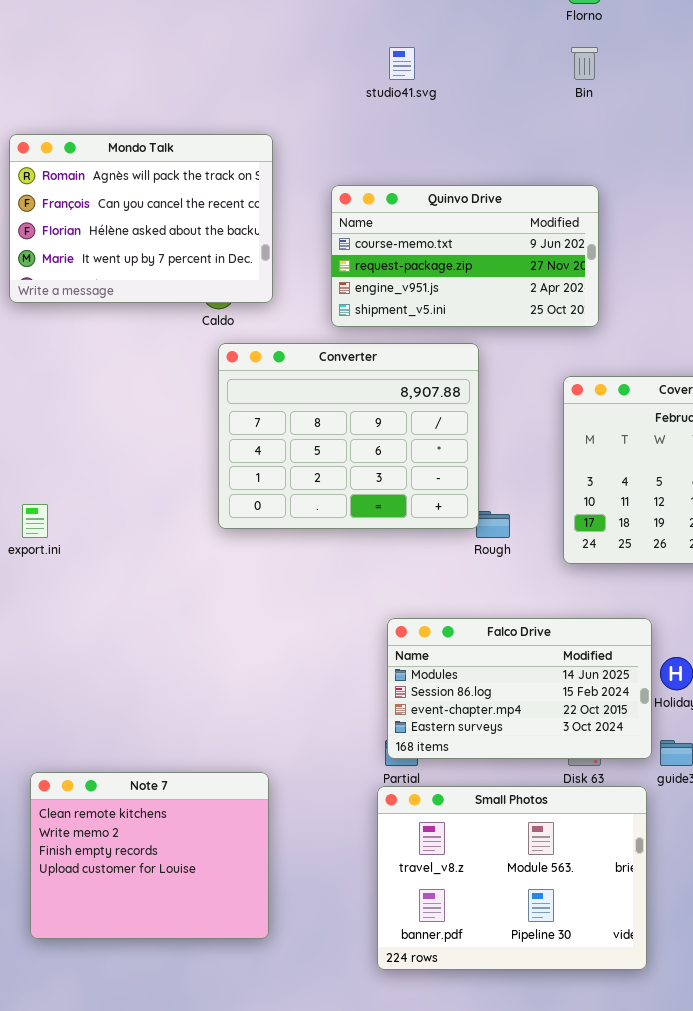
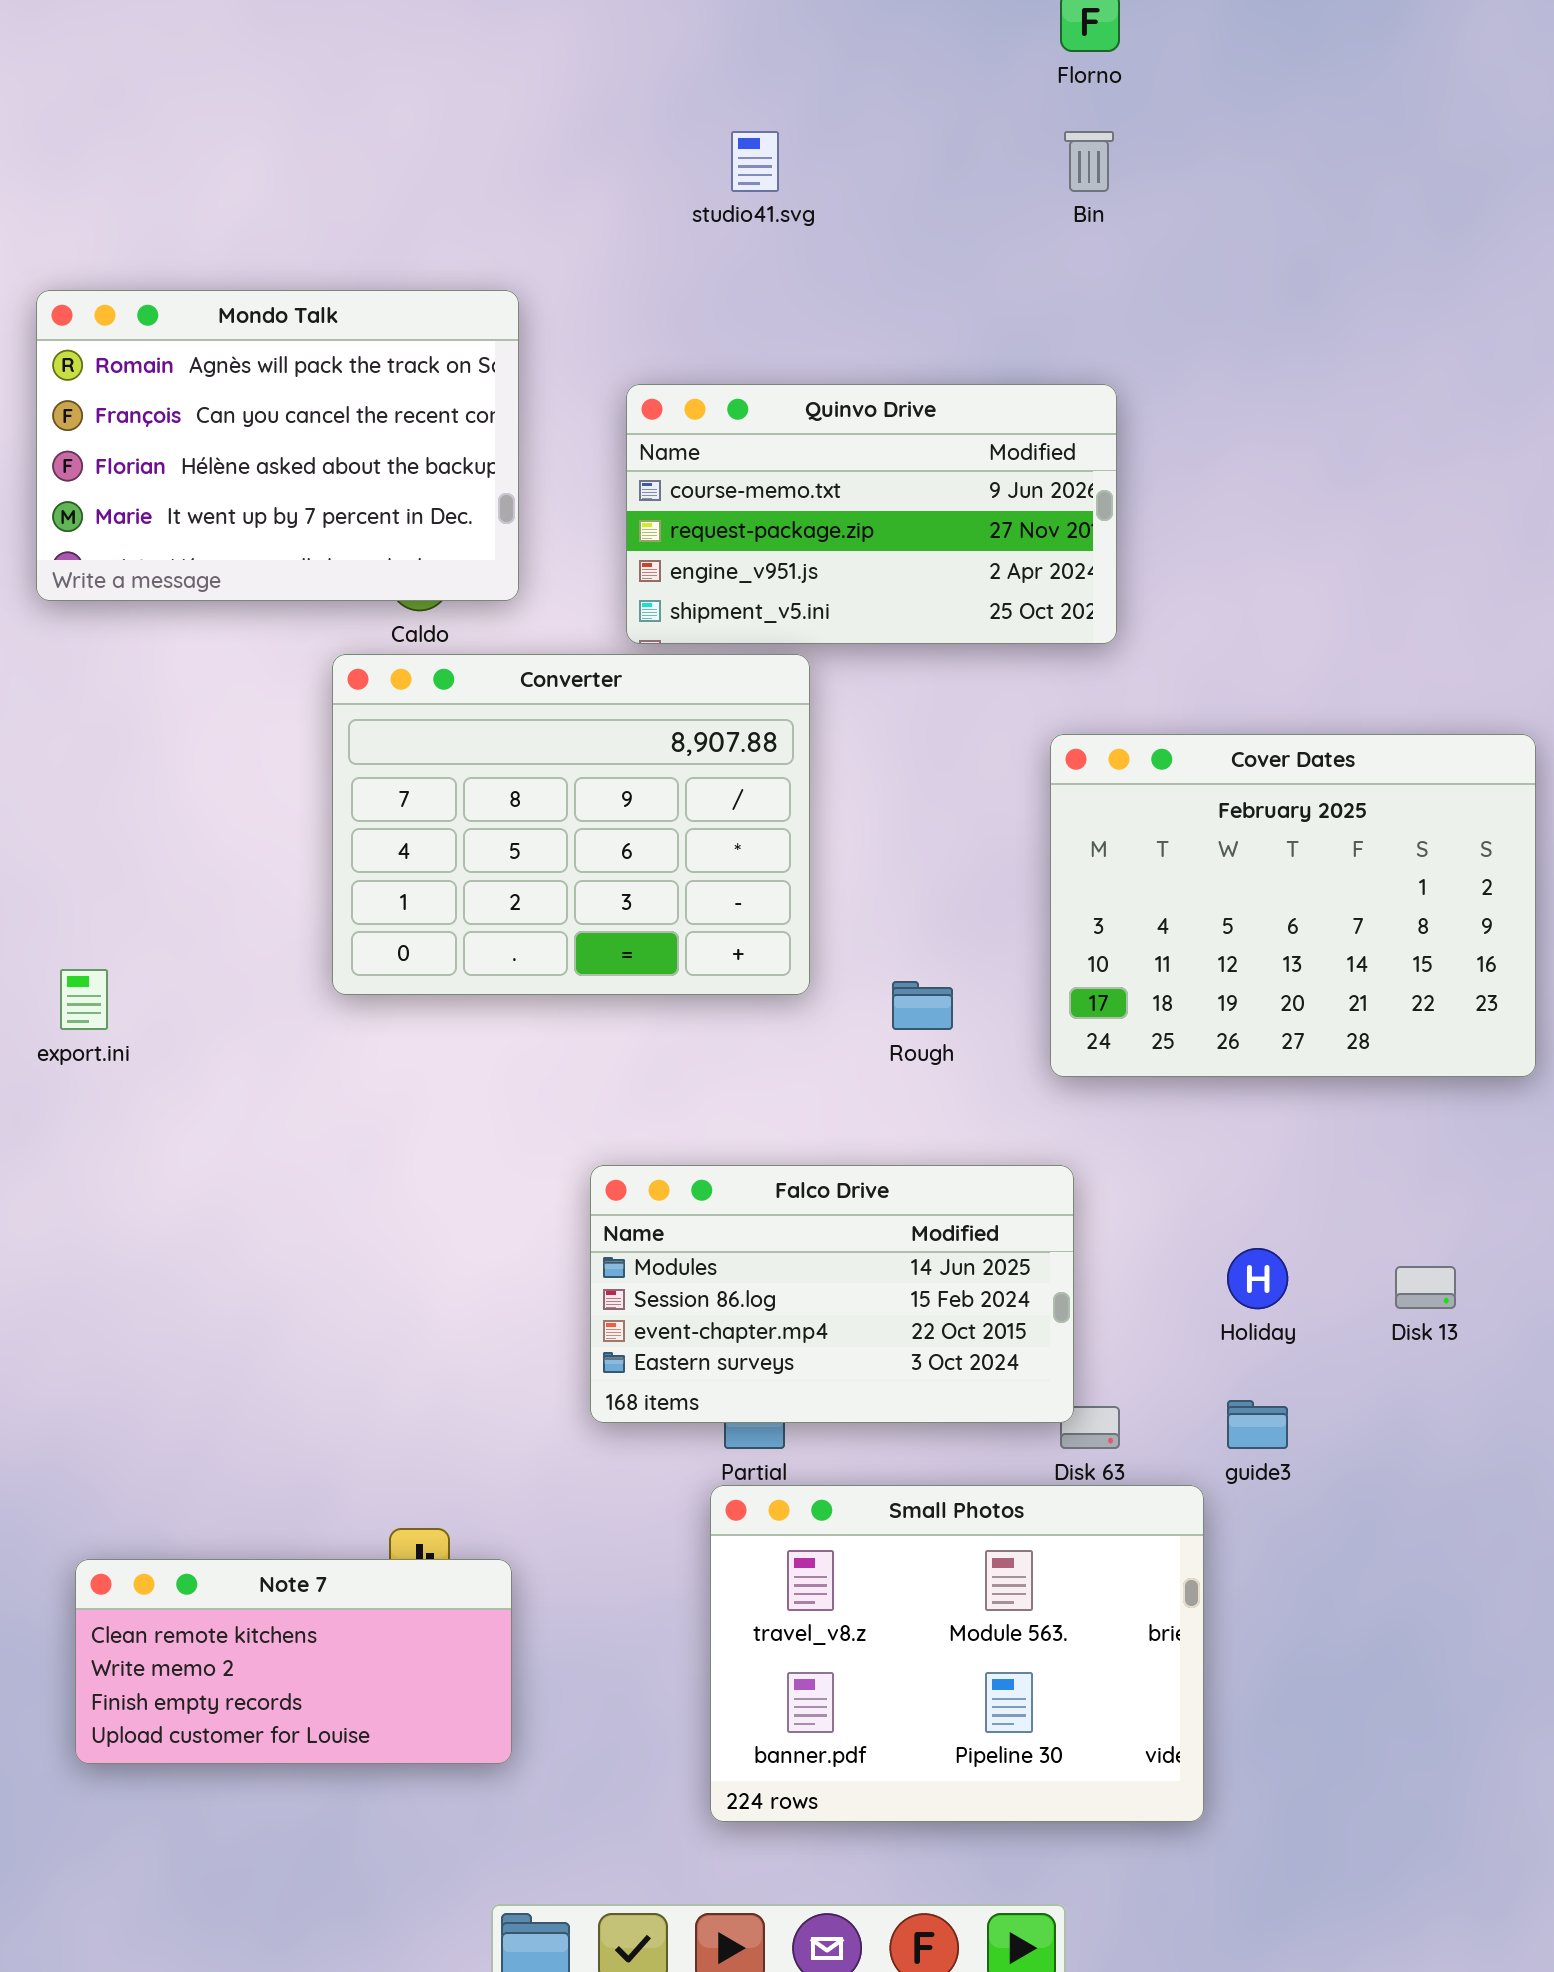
Converter: [218,343,479,529] -> [332,654,810,995], moved
Falco Drive: [387,618,652,759] -> [590,1165,1074,1423], moved
Note 7: [30,772,269,939] -> [75,1559,512,1764], resized

